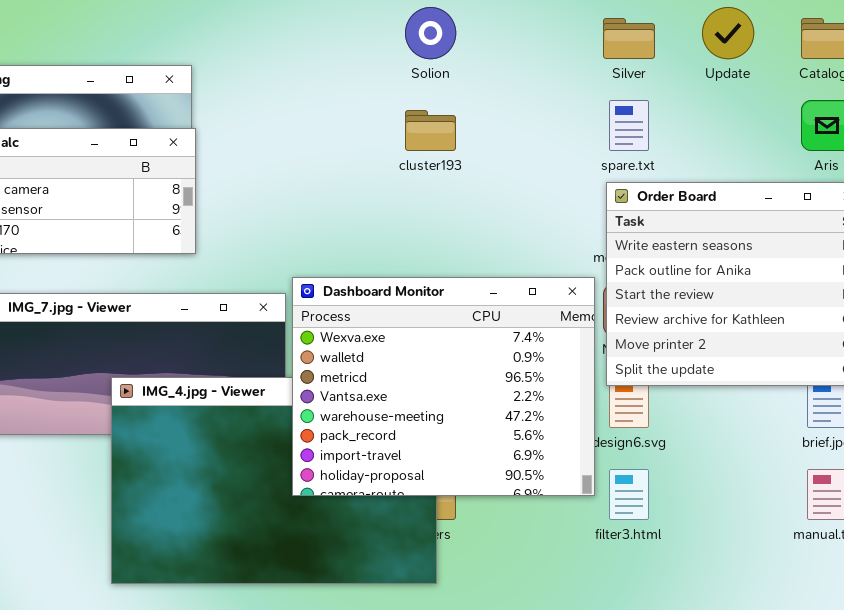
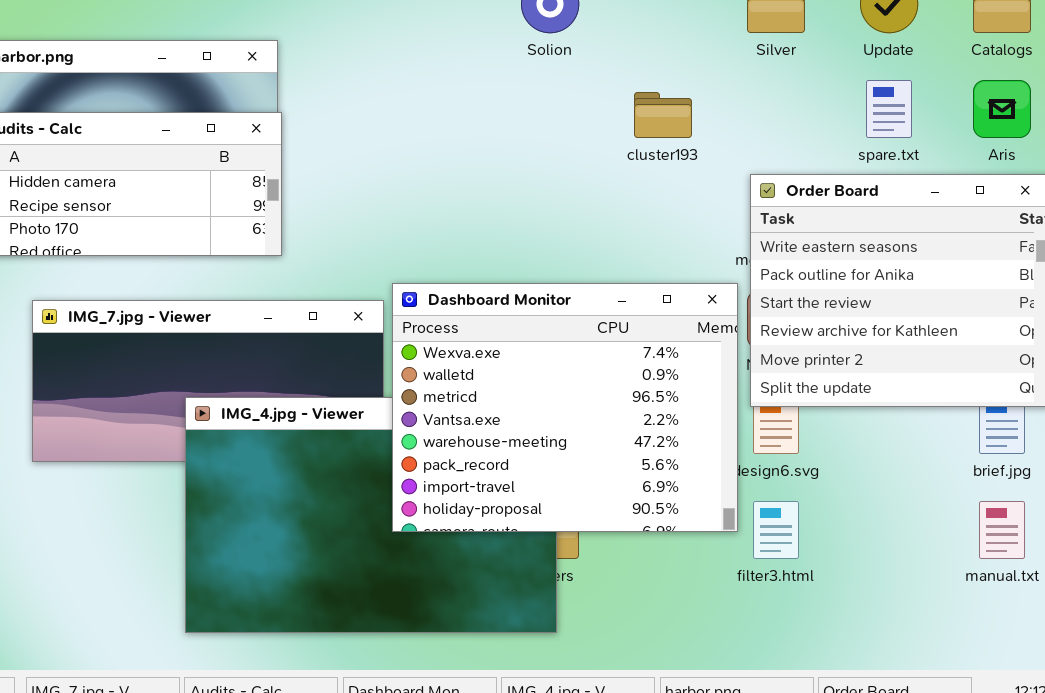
spare.txt: [609,100,649,151] -> [866,80,912,138], moved
cluster193: [405,110,456,151] -> [634,92,692,138], moved

